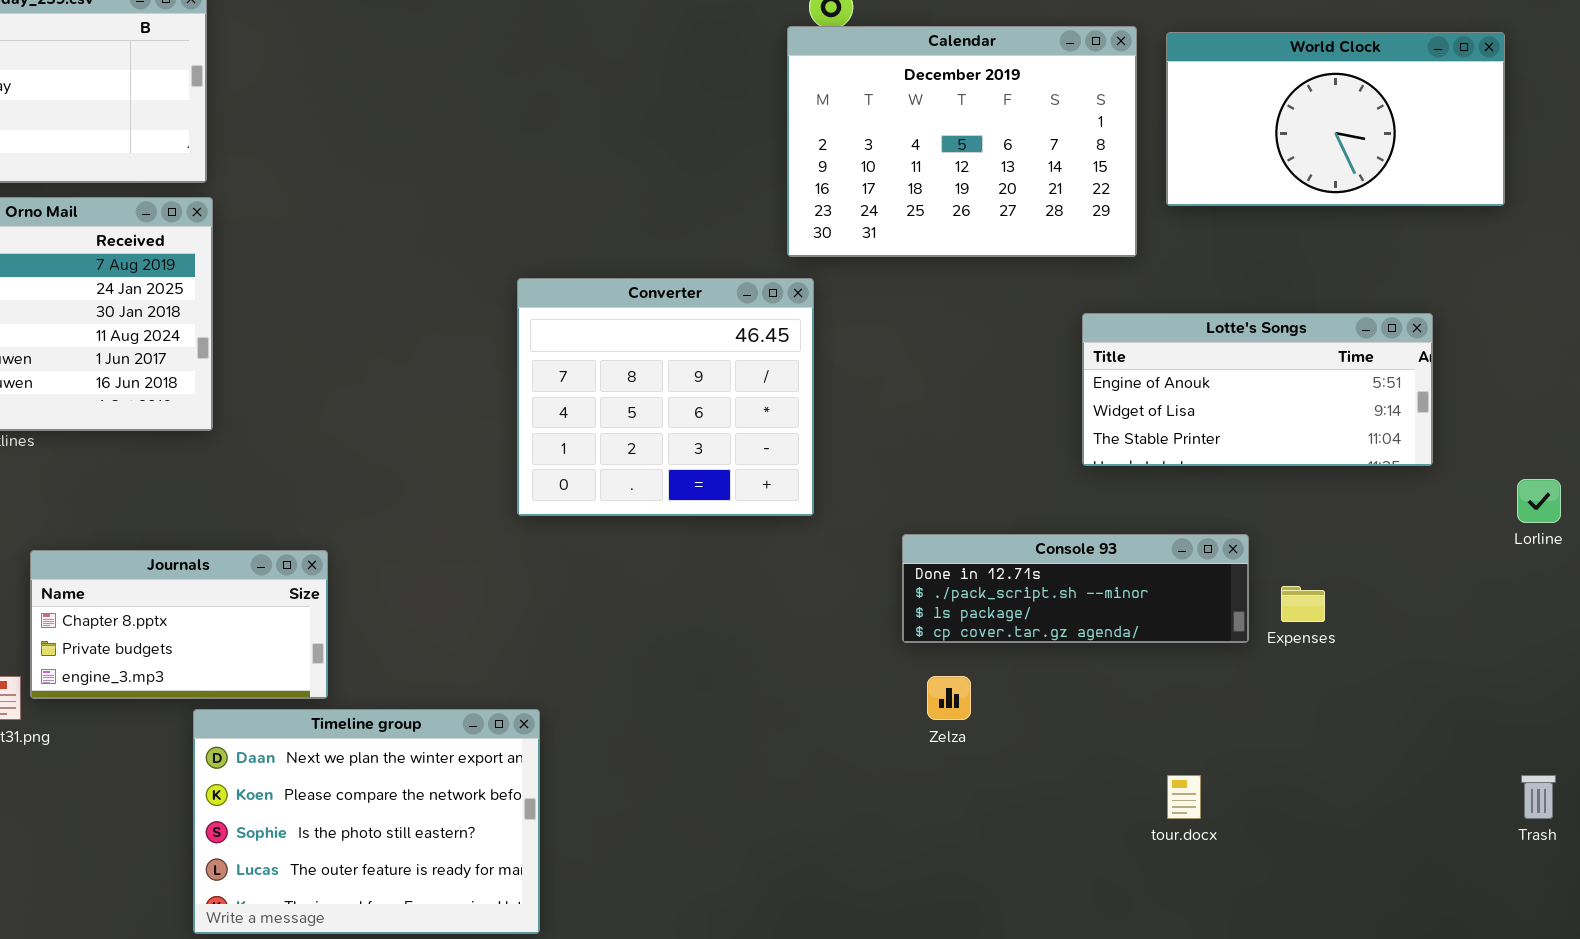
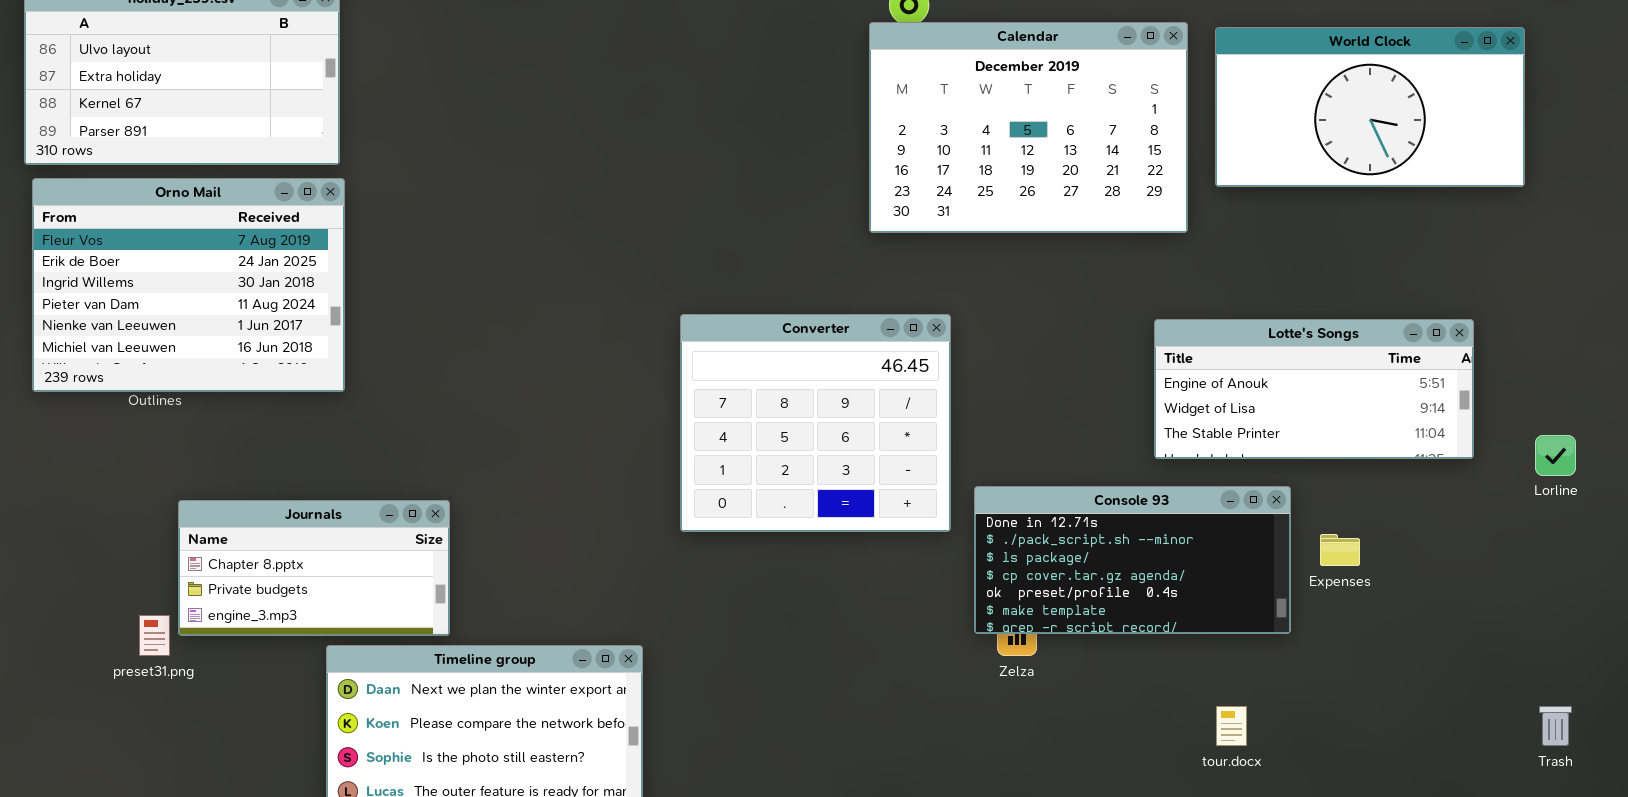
Converter: [517,278,814,516] -> [680,314,951,532], moved
Lotte's Songs: [1082,313,1433,466] -> [1154,319,1474,459], moved
Console 93: [902,534,1249,643] -> [974,486,1291,634], resized

